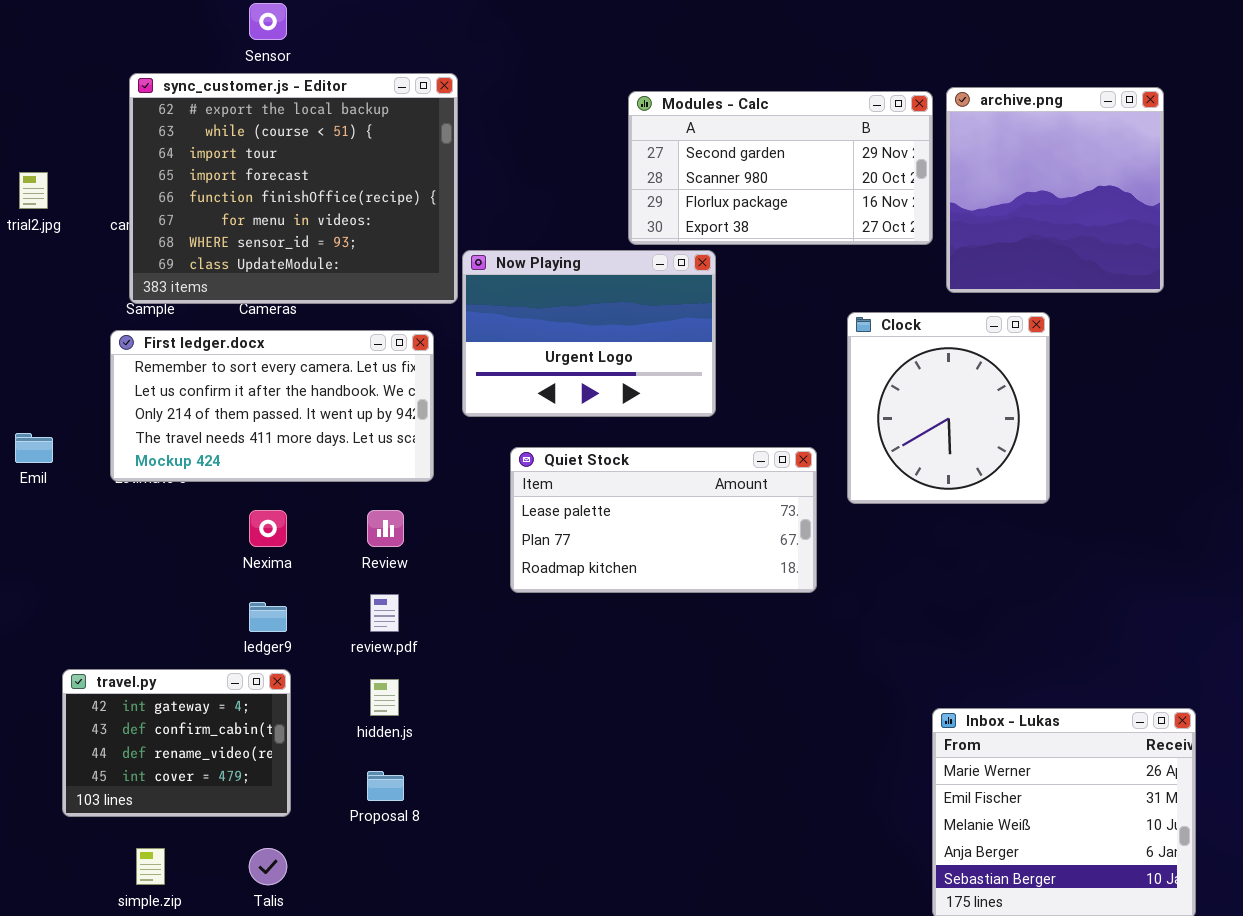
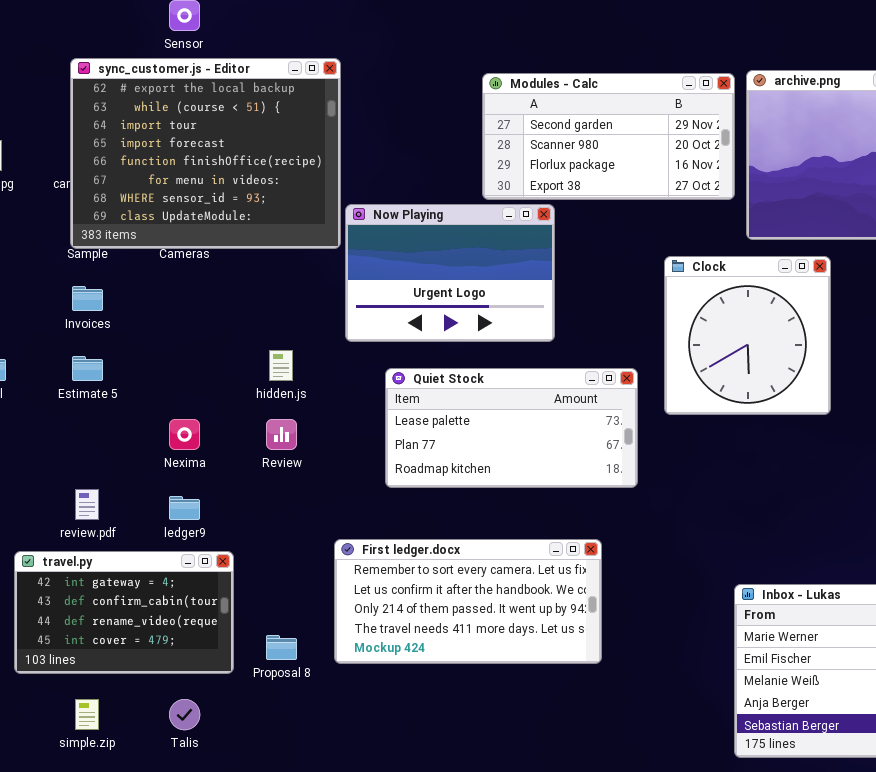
First ledger.docx: [110,330,434,482] -> [334,539,602,664], moved
review.pdf: [370,594,399,632] -> [75,489,99,520], moved
travel.py: [62,669,291,817] -> [14,551,234,674], resized
hidden.js: [370,679,399,716] -> [269,350,293,381], moved

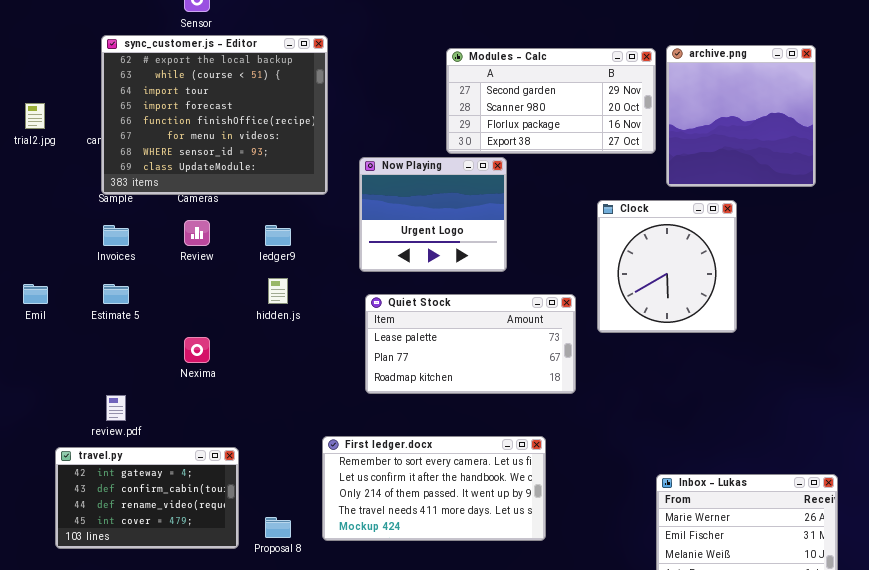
Now Playing: [345,204,555,342] -> [359,157,507,272], resized
Review: [266,419,297,450] -> [184,220,210,246], moved
ledger9: [169,496,200,520] -> [265,225,291,246], moved

